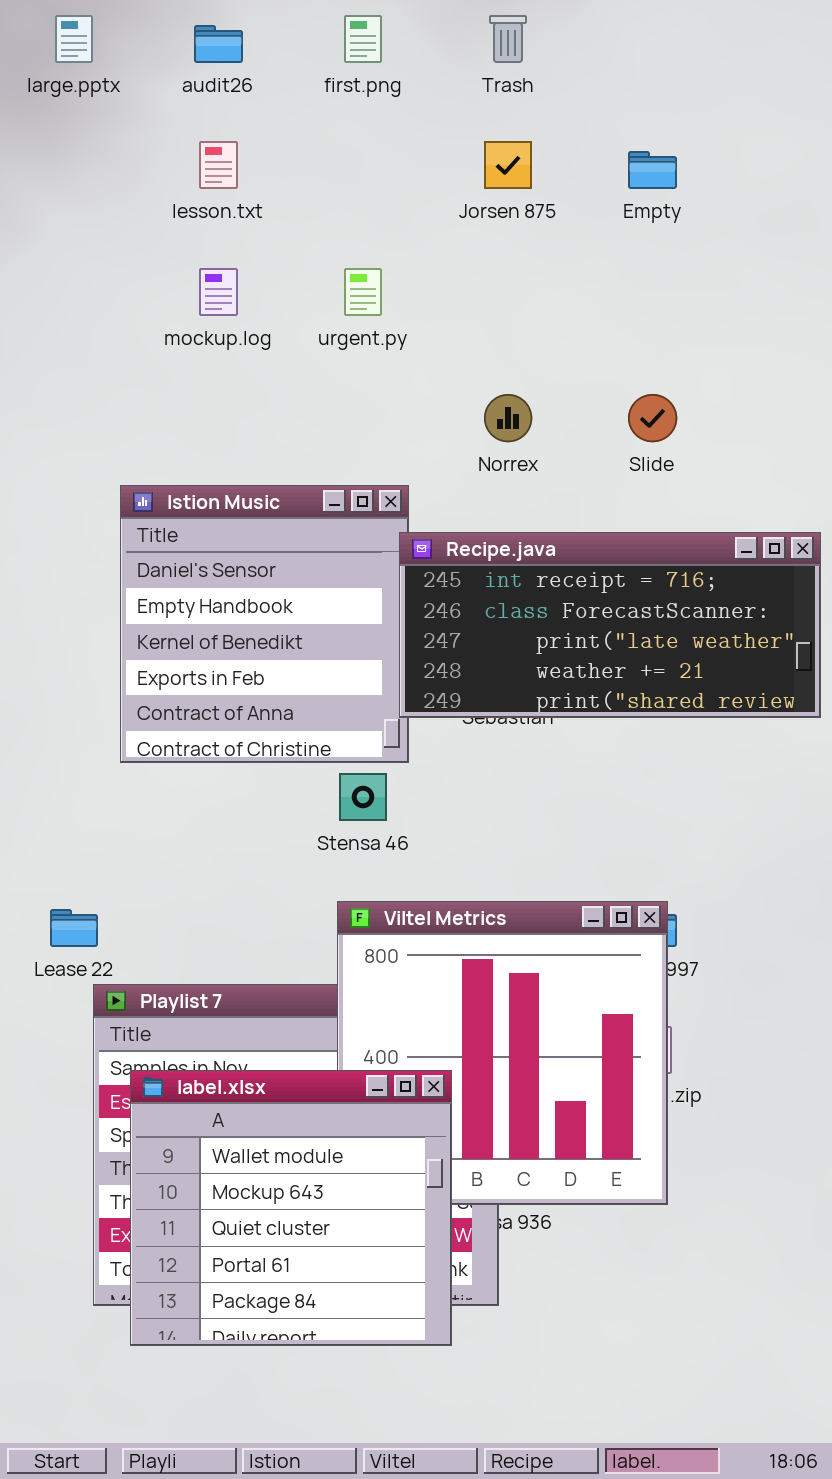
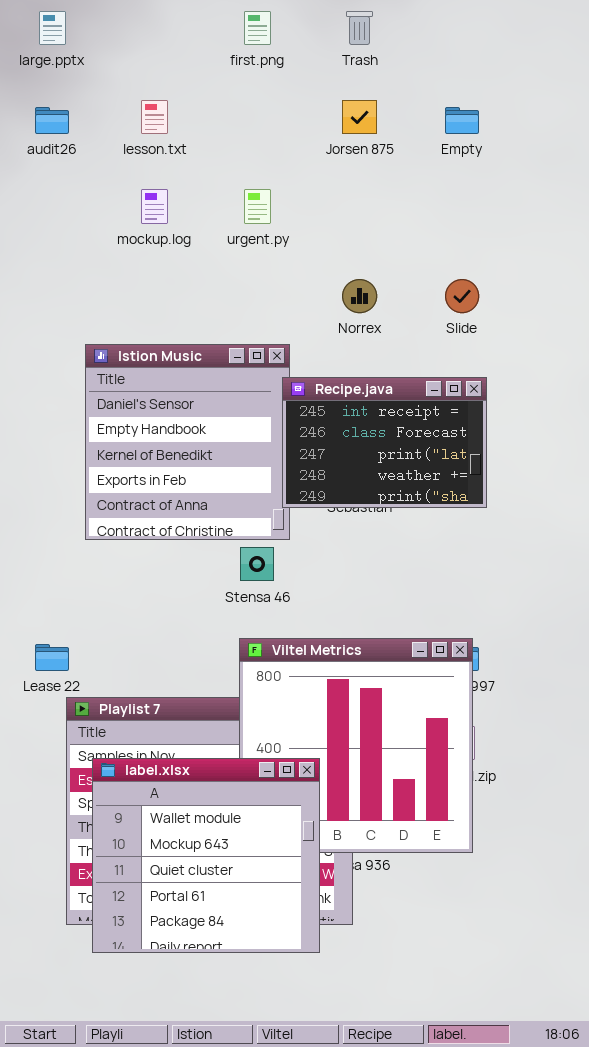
audit26: [194,25,243,63] -> [35,107,69,134], moved
Recipe.java: [399,532,821,718] -> [282,377,487,508], resized

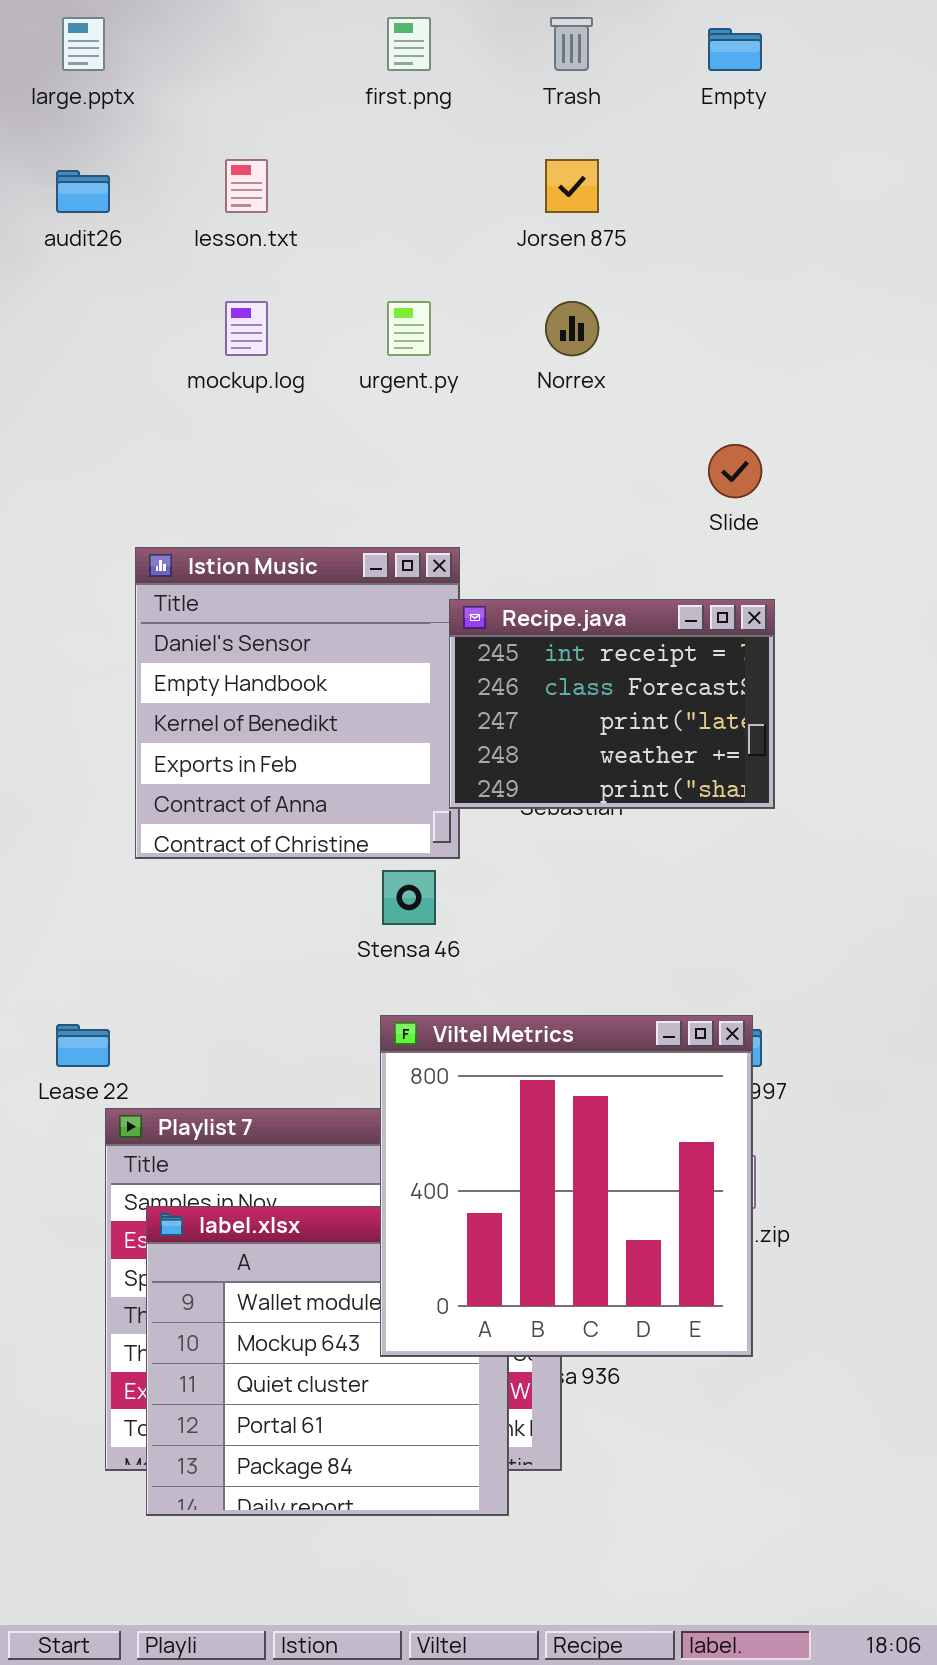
Empty: [445,107,479,134] -> [708,28,762,71], moved
Norrex: [342,279,377,313] -> [545,301,599,356], moved
Viltel Metrics: [239,638,473,853] -> [380,1015,753,1357], raised

